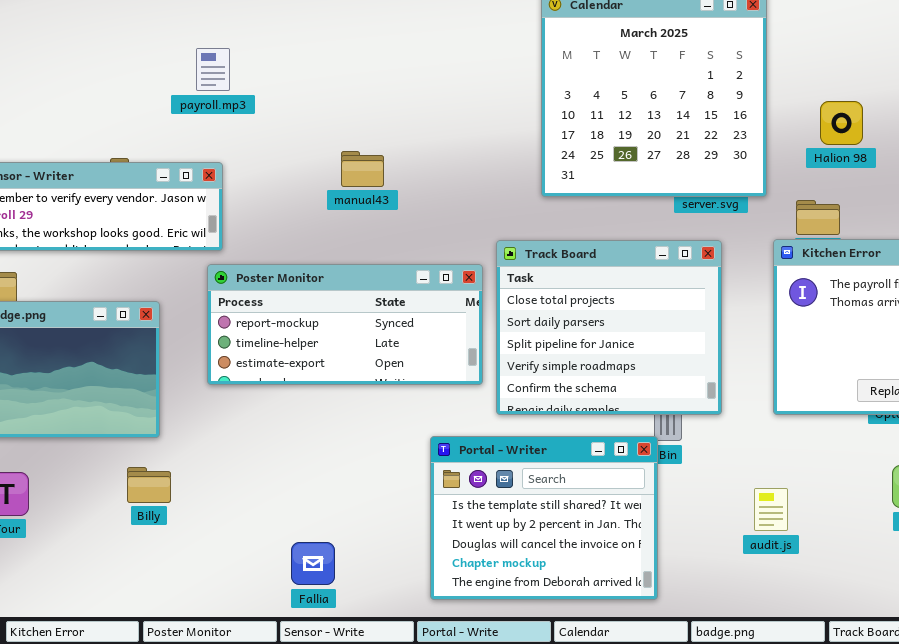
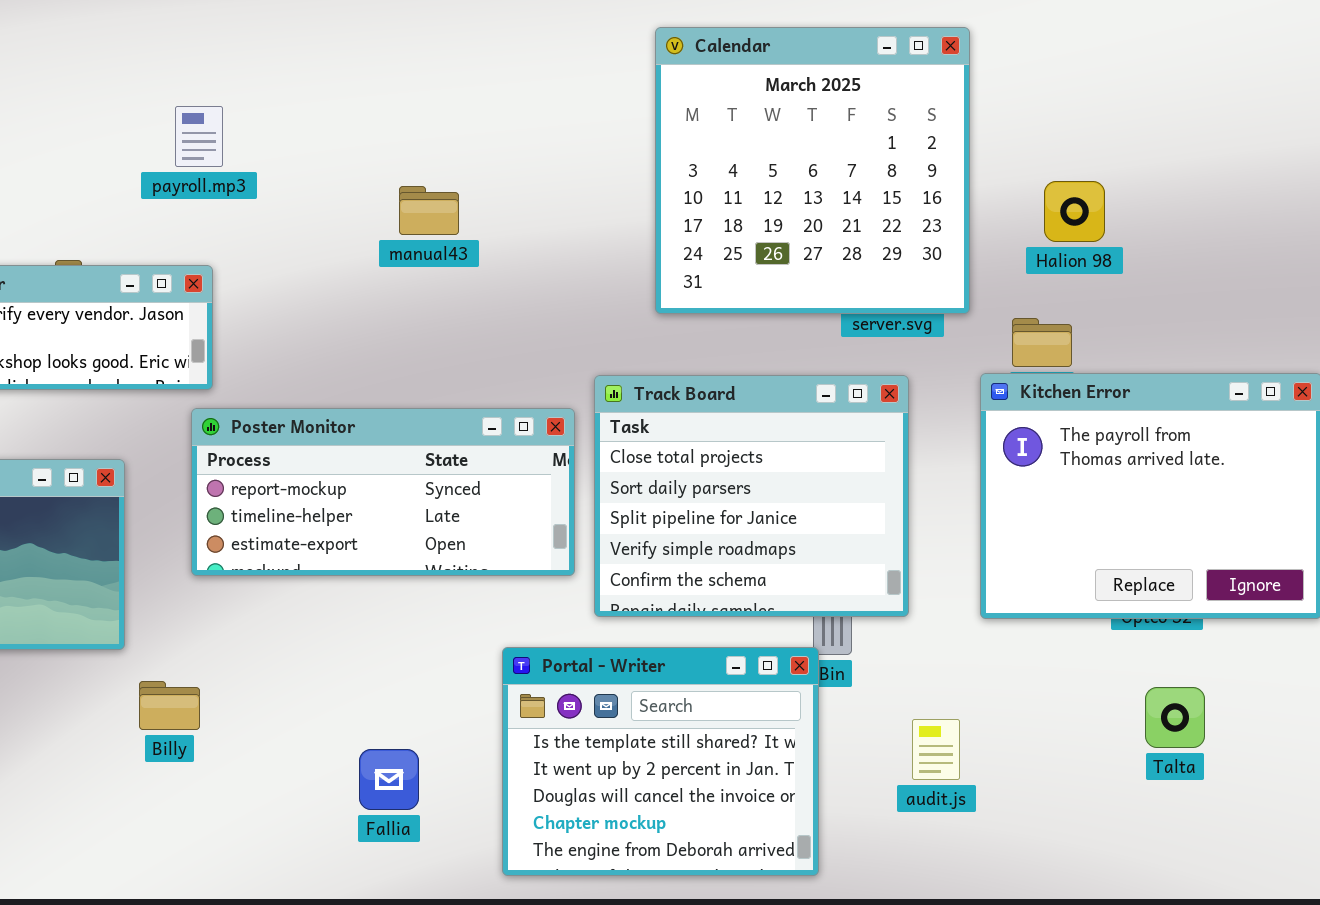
manual43: [341,151,384,187] -> [399,186,459,235], moved
Billy: [127,467,171,503] -> [139,681,200,730], moved
audit.js: [754,488,788,531] -> [912,719,960,780], moved
Fallia: [291,542,335,585] -> [359,749,419,810], moved

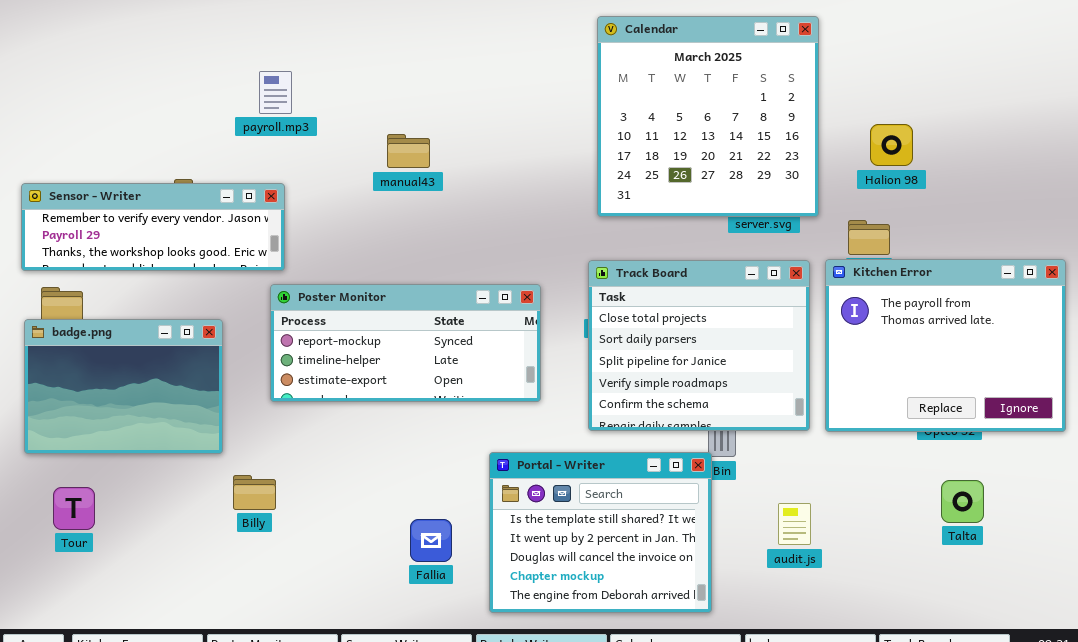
manual43: [399,186,459,235] -> [387,134,430,168], moved
Track Board: [594,375,909,617] -> [588,260,810,431], moved
Fallia: [359,749,419,810] -> [410,519,452,562], moved

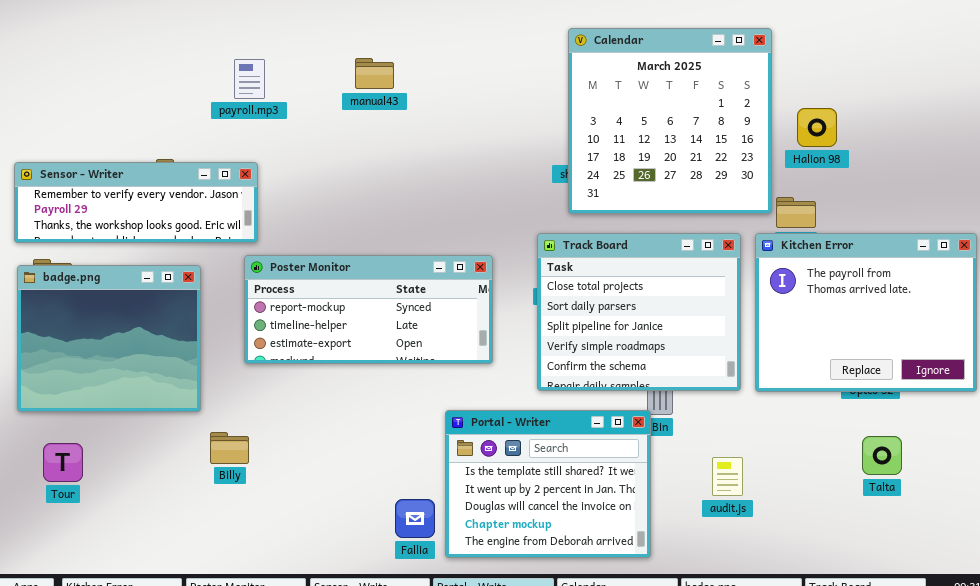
Calendar: [597,16,819,217] -> [568,28,772,214], moved
manual43: [387,134,430,168] -> [355,58,394,89], moved
badge.png: [24,319,223,454] -> [17,265,201,412], resized
Fallia: [410,519,452,562] -> [395,499,435,538], moved

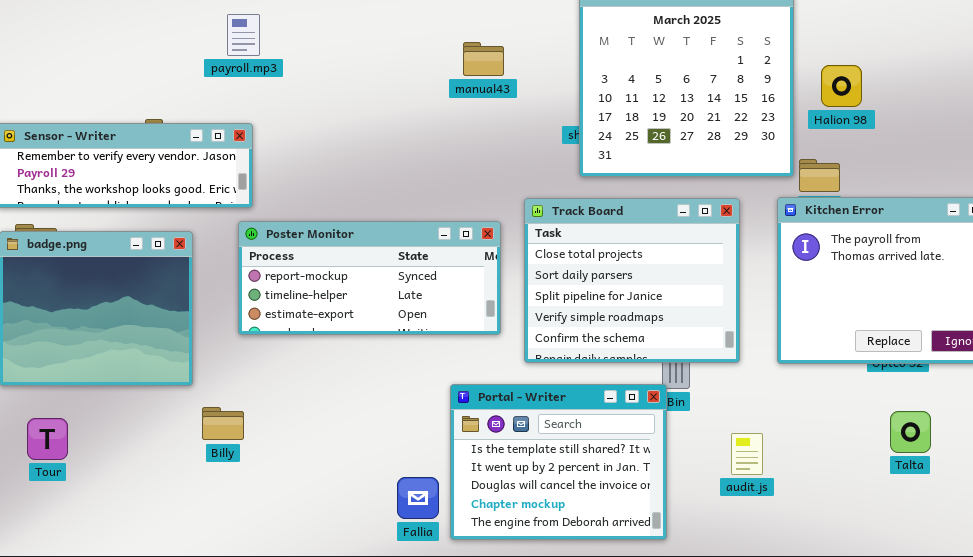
manual43: [355,58,394,89] -> [463,42,504,76], moved
Track Board: [537,233,741,391] -> [524,198,740,363], moved

